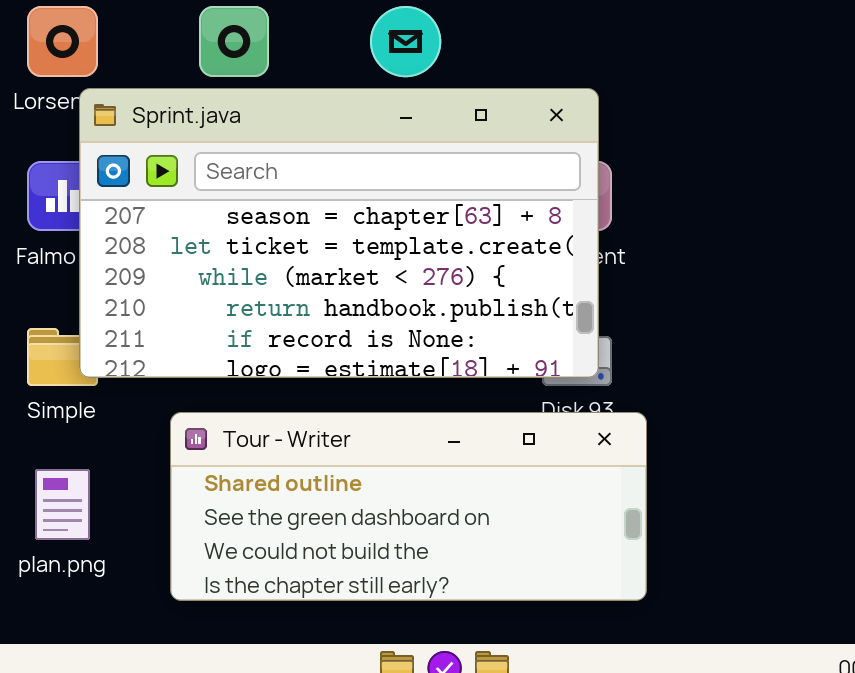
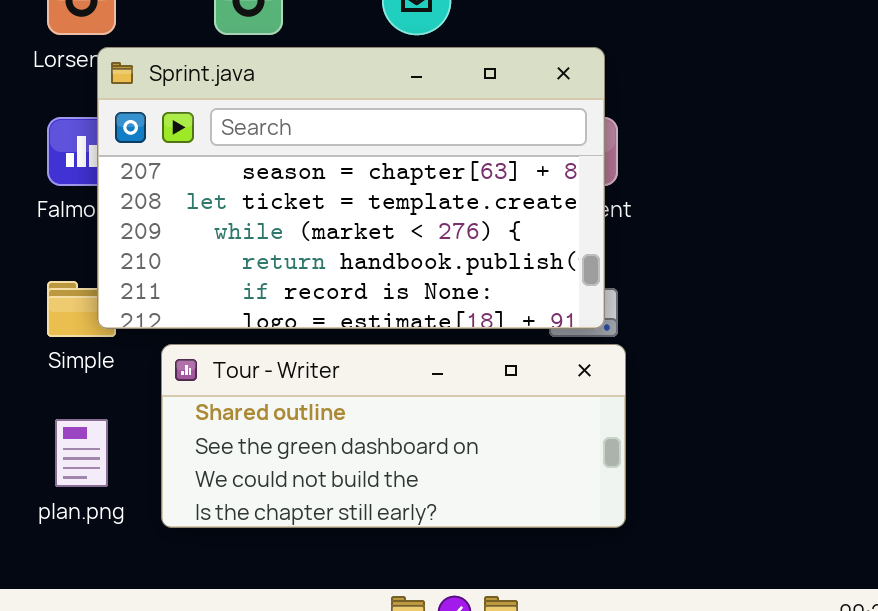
Tour - Writer: [170,412,647,601] -> [161,344,626,528], moved

